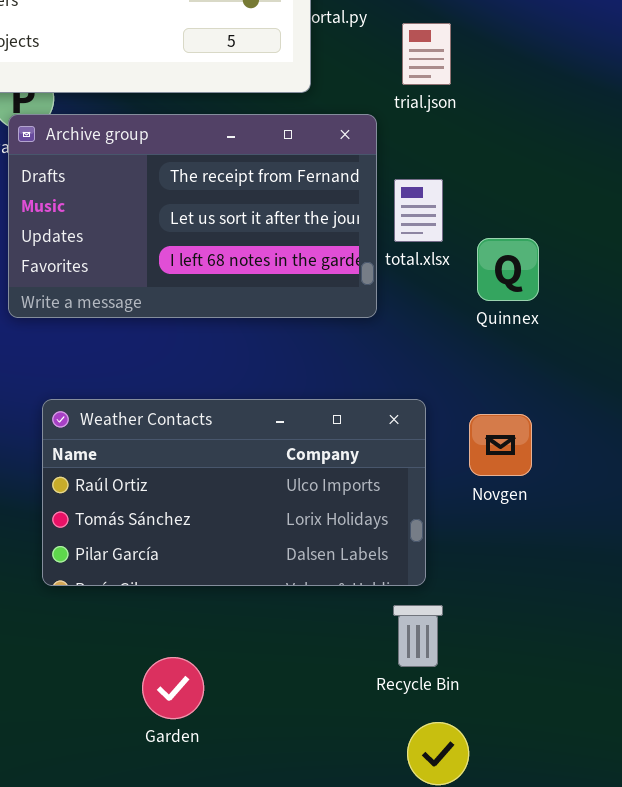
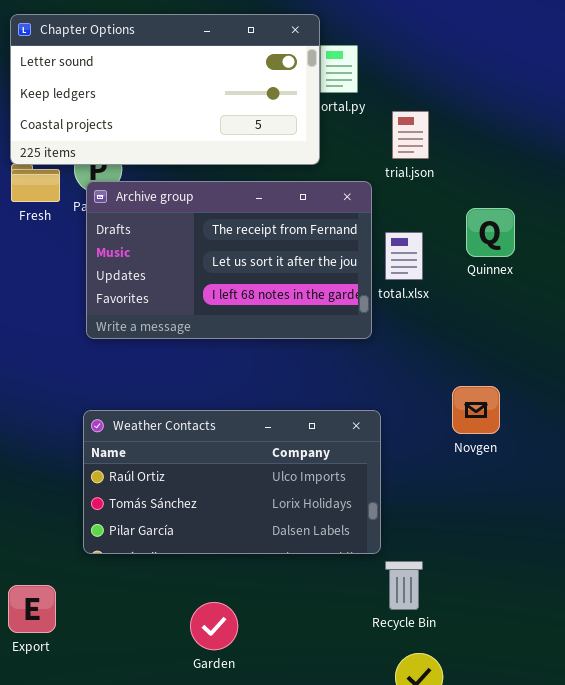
Quinnex: [477,238,539,301] -> [466,208,515,257], moved
Weather Contacts: [42,399,426,586] -> [83,410,381,554], moved
Novgen: [469,414,532,476] -> [452,386,500,434], moved

